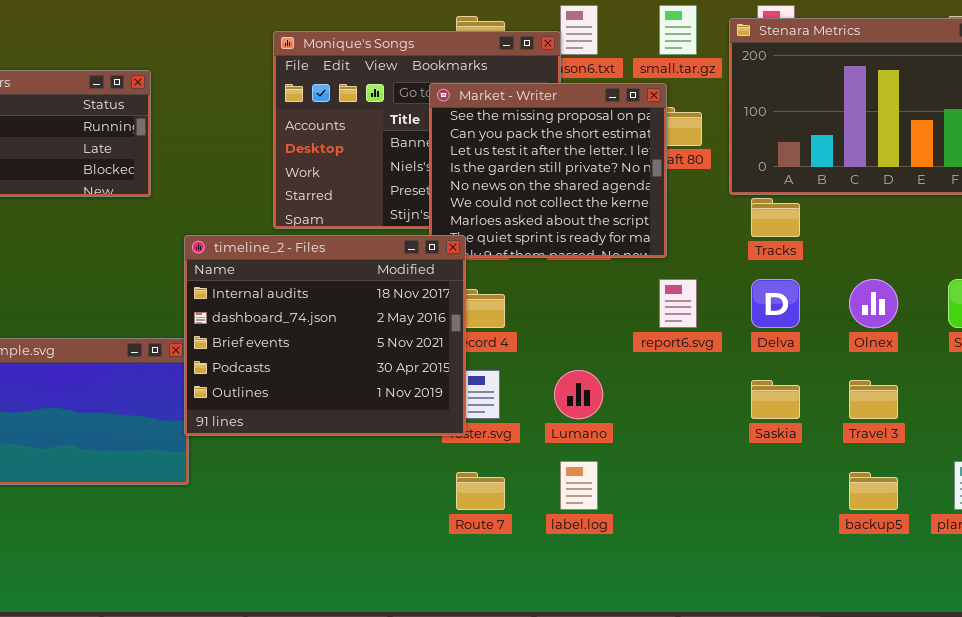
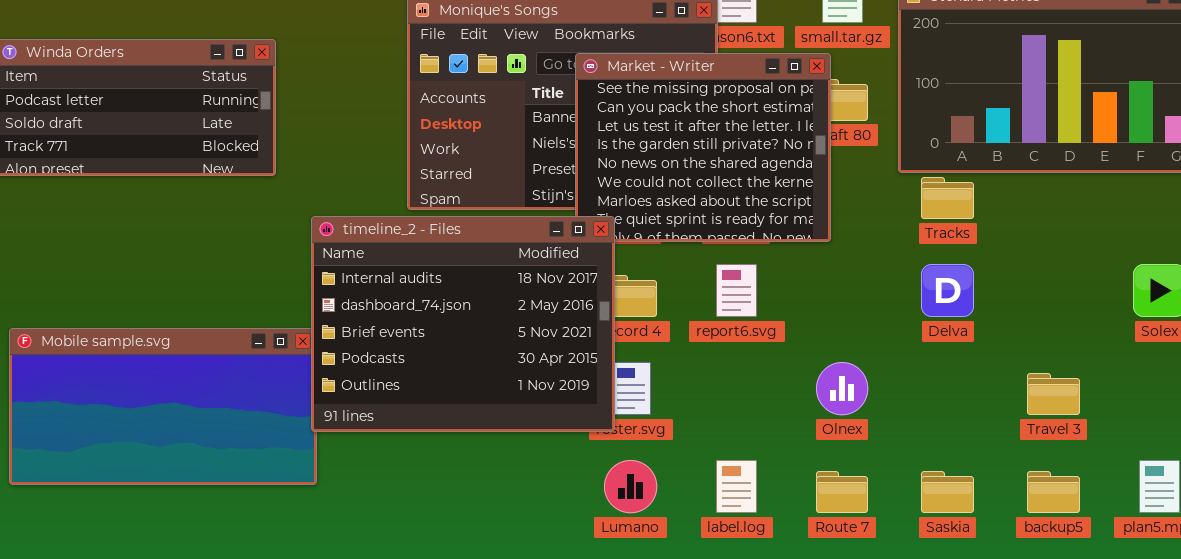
report6.svg: [659,279,697,328] -> [716,264,757,317], moved
Olnex: [849,279,898,328] -> [816,362,868,415], moved
Lumano: [554,370,603,419] -> [604,460,657,513], moved
Saskia: [751,380,800,419] -> [921,471,974,513], moved
Route 7: [456,472,505,510] -> [816,471,868,513], moved

